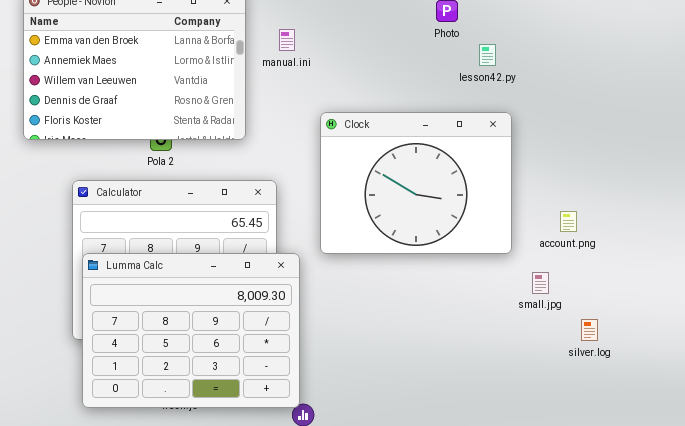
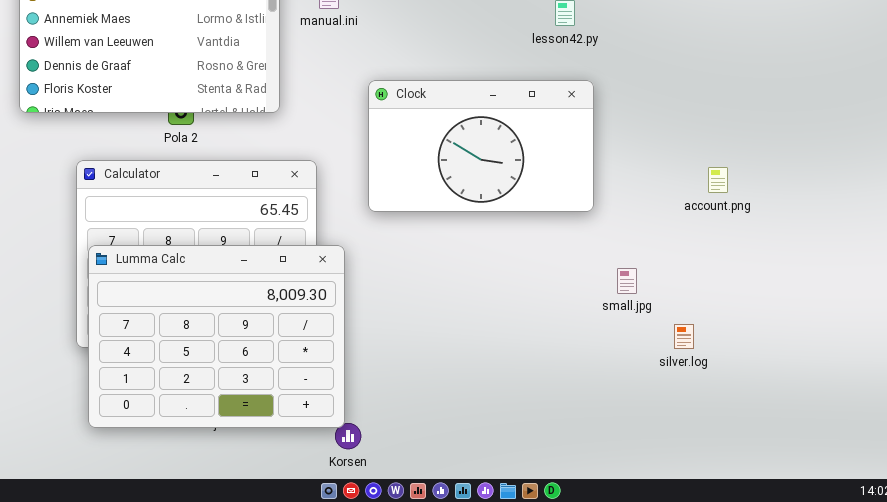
Clock: [320,112,512,254] -> [368,80,594,212], resized
account.png: [560,211,577,232] -> [708,167,728,193], moved

